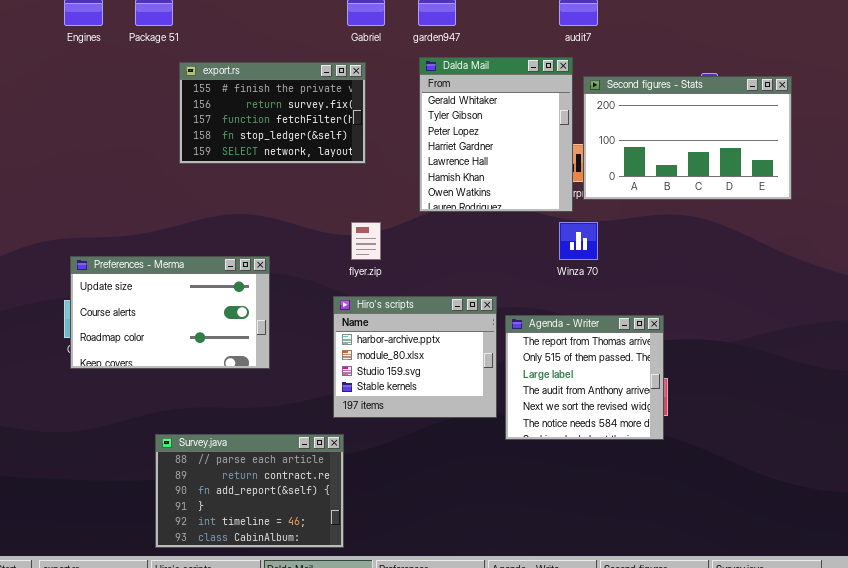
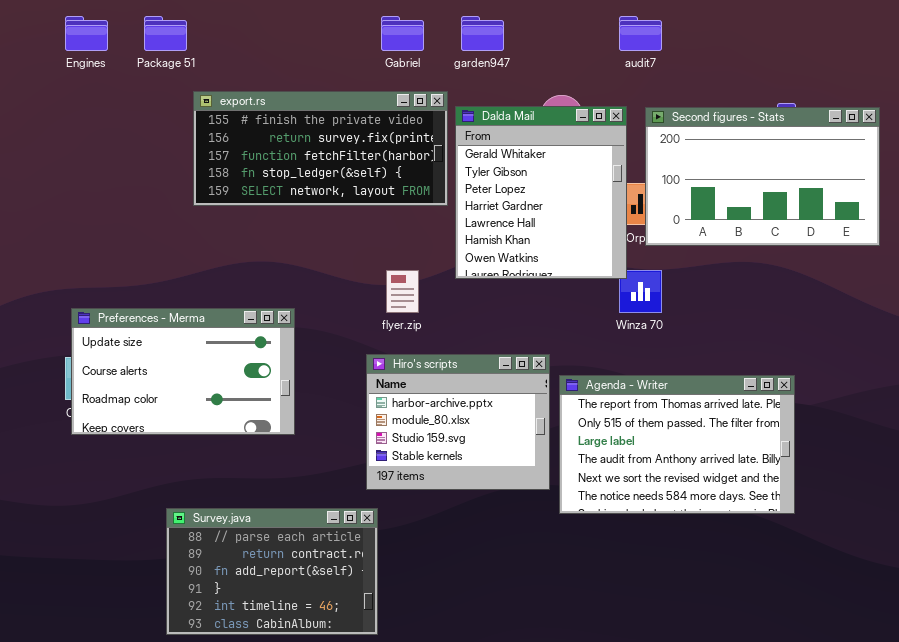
Dalda Mail: [419,57,573,212] -> [455,106,627,279], moved
export.rs: [179,62,366,164] -> [193,91,448,206], resized
Agenda - Writer: [505,315,664,440] -> [559,375,795,514], resized

